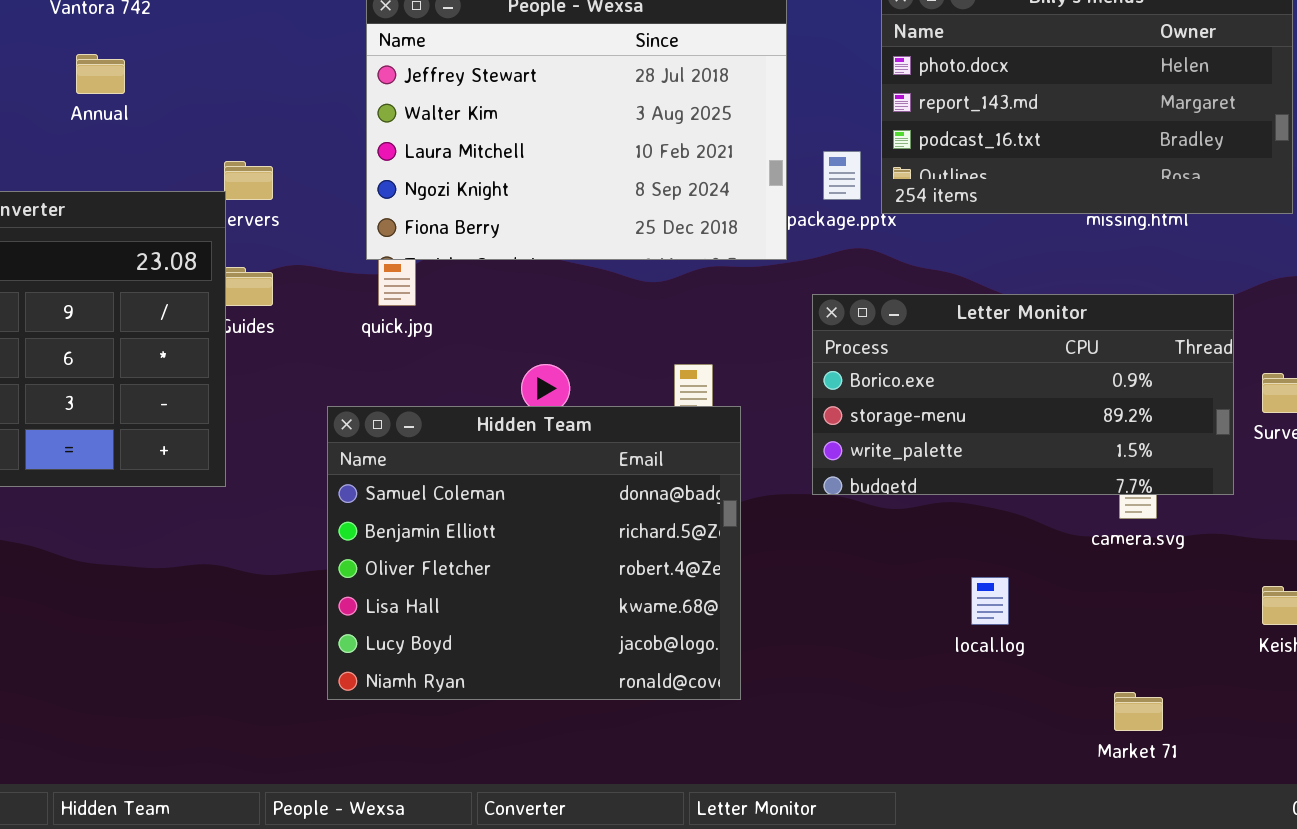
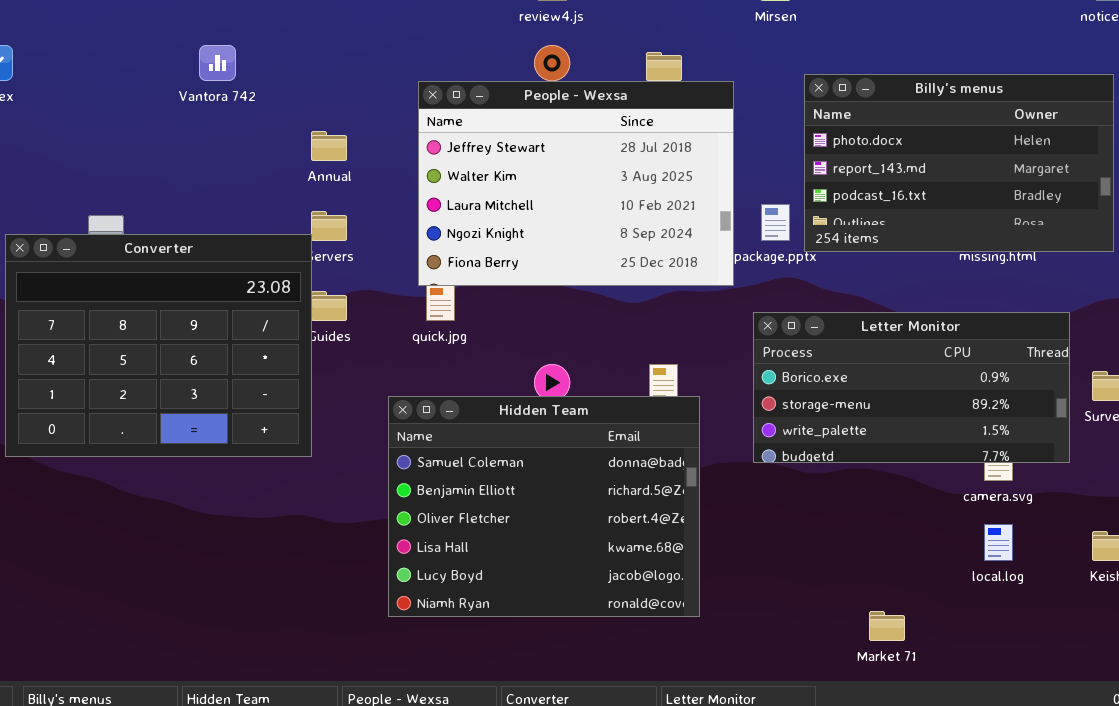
Annual: [76,54,125,94] -> [311,131,347,161], moved
local.log: [971,577,1009,625] -> [984,524,1013,561], moved
Market 71: [1114,692,1163,731] -> [869,611,905,641], moved

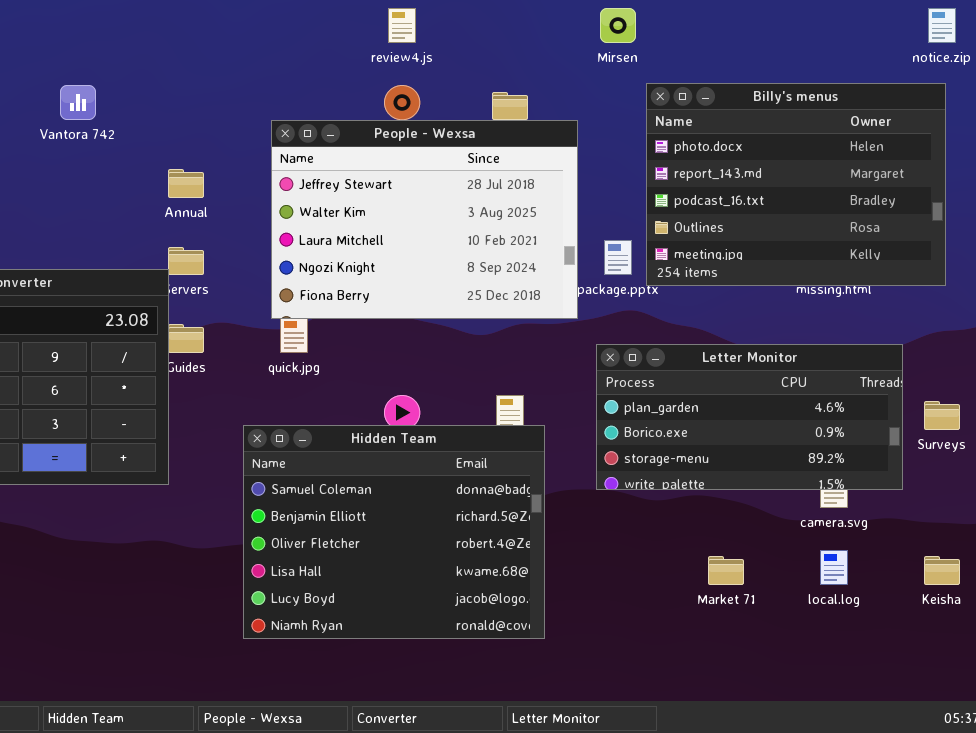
Billy's menus: [804,74,1114,252] -> [646,83,946,286], resized
Letter Monitor: [753,312,1070,463] -> [596,344,903,490], scrolled up 1 row
Market 71: [869,611,905,641] -> [708,556,744,585], moved

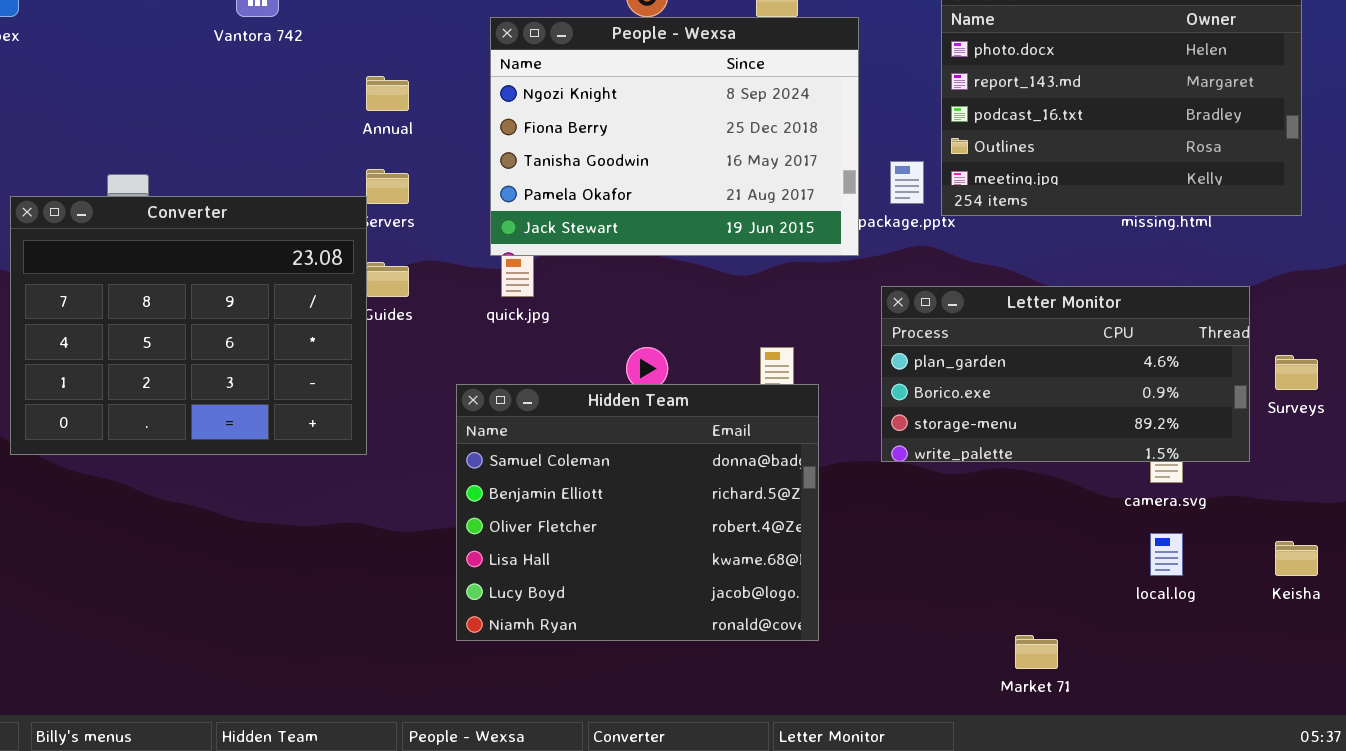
People - Wexsa: [271,120,578,319] -> [490,17,859,256], scrolled down 3 rows
Market 71: [708,556,744,585] -> [1015,635,1058,669], moved

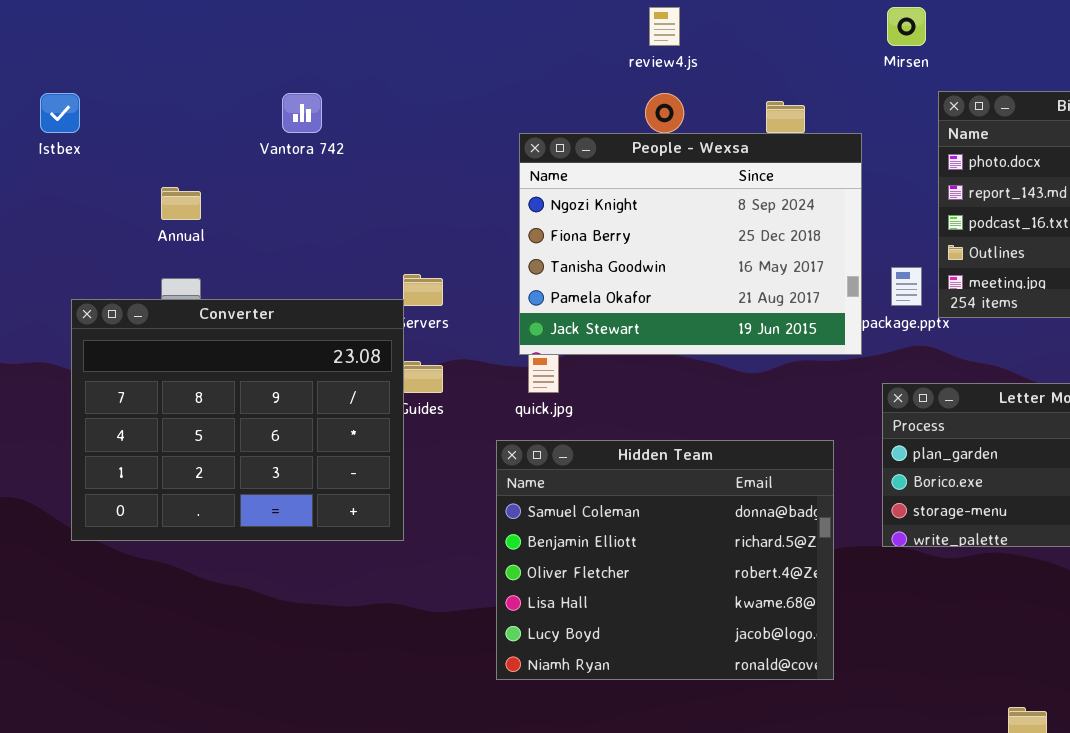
Annual: [366,76,409,111] -> [161,187,201,220], moved
Hidden Team: [456,384,819,641] -> [496,440,834,680], moved

